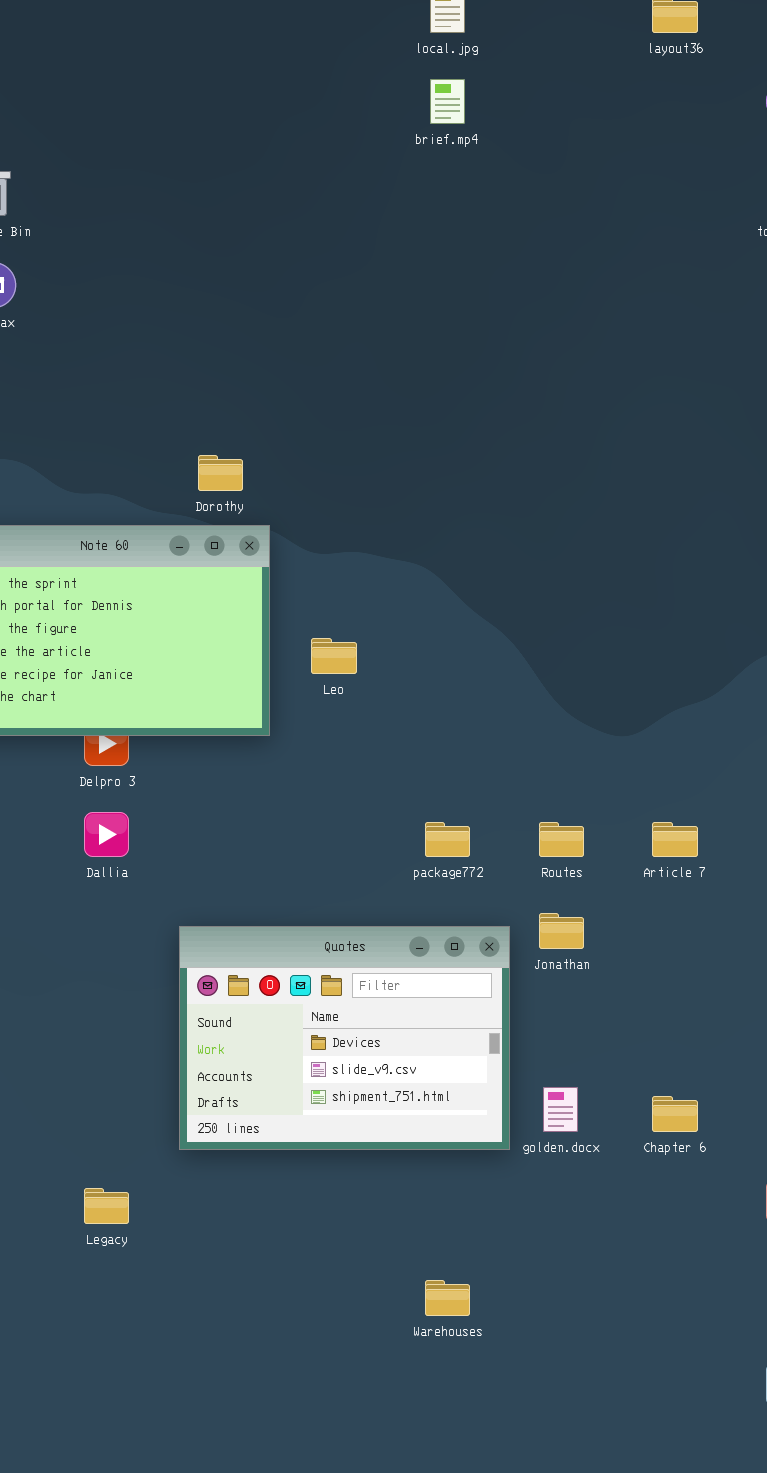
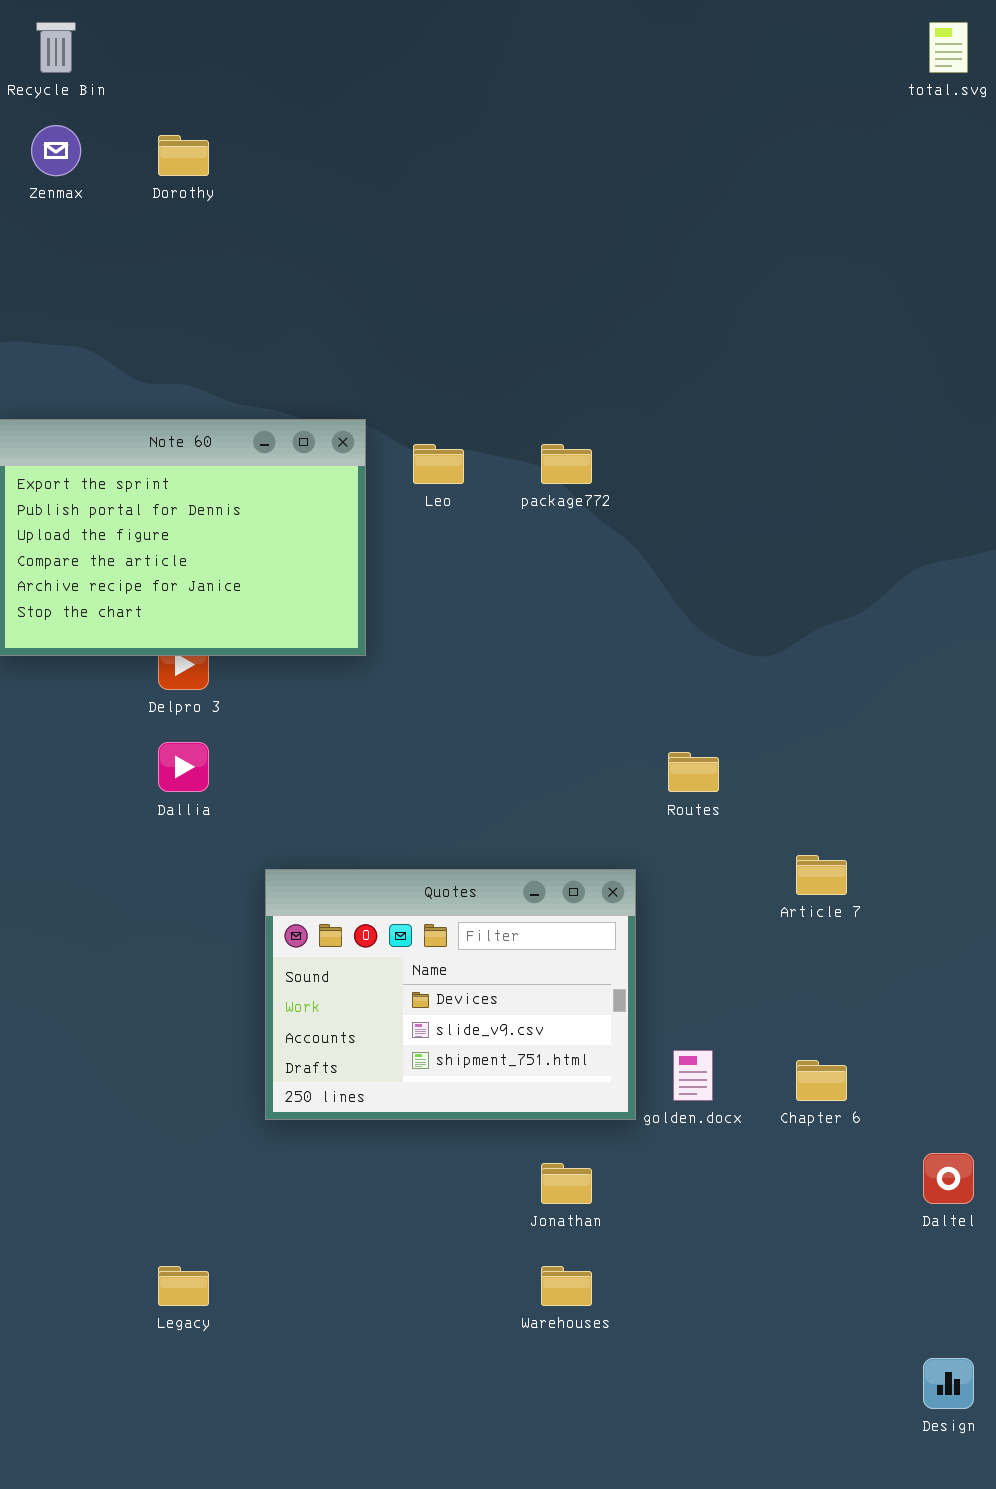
Dorothy: [198,455,243,491] -> [158,135,209,176], moved
Leo: [311,638,357,674] -> [413,444,464,484], moved
package772: [425,822,470,857] -> [541,444,592,484], moved
Article 7: [652,822,698,857] -> [796,855,847,895], moved
Jonathan: [539,913,584,949] -> [541,1163,592,1204], moved
Legacy: [84,1188,129,1224] -> [158,1266,209,1306], moved

